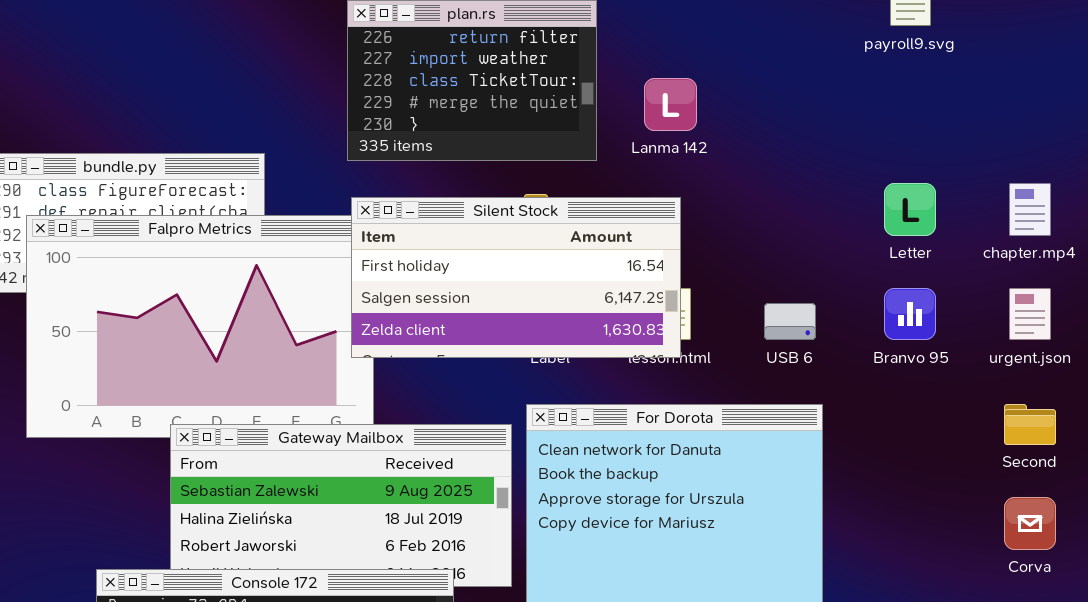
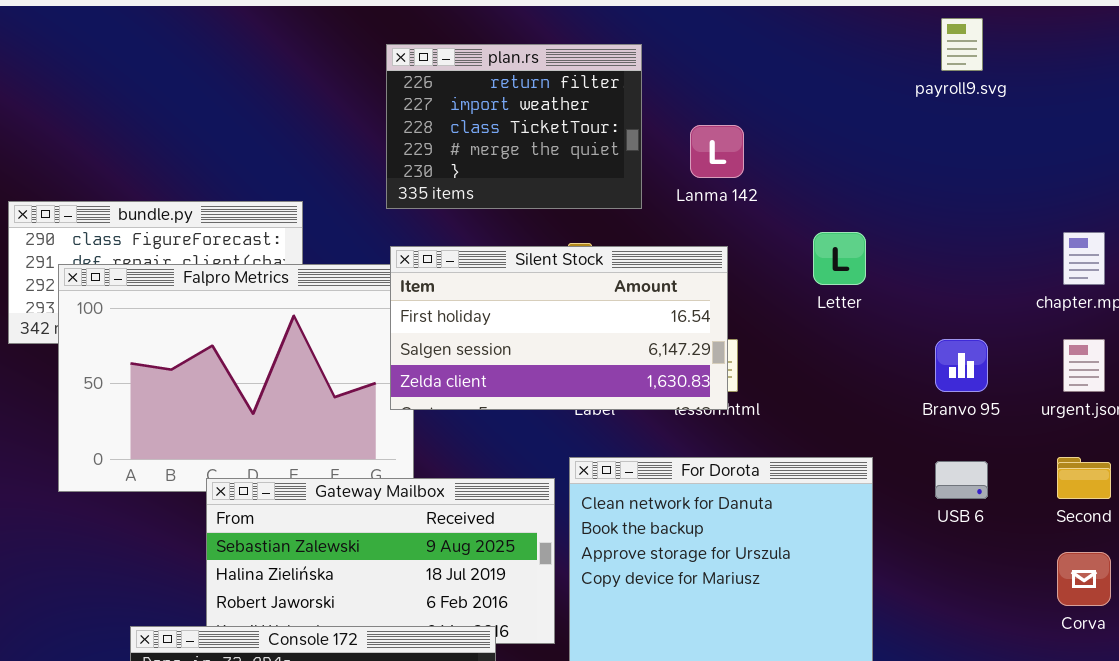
Letter: [884,183,936,236] -> [813,232,866,285], moved
USB 6: [764,303,816,340] -> [935,461,988,499], moved

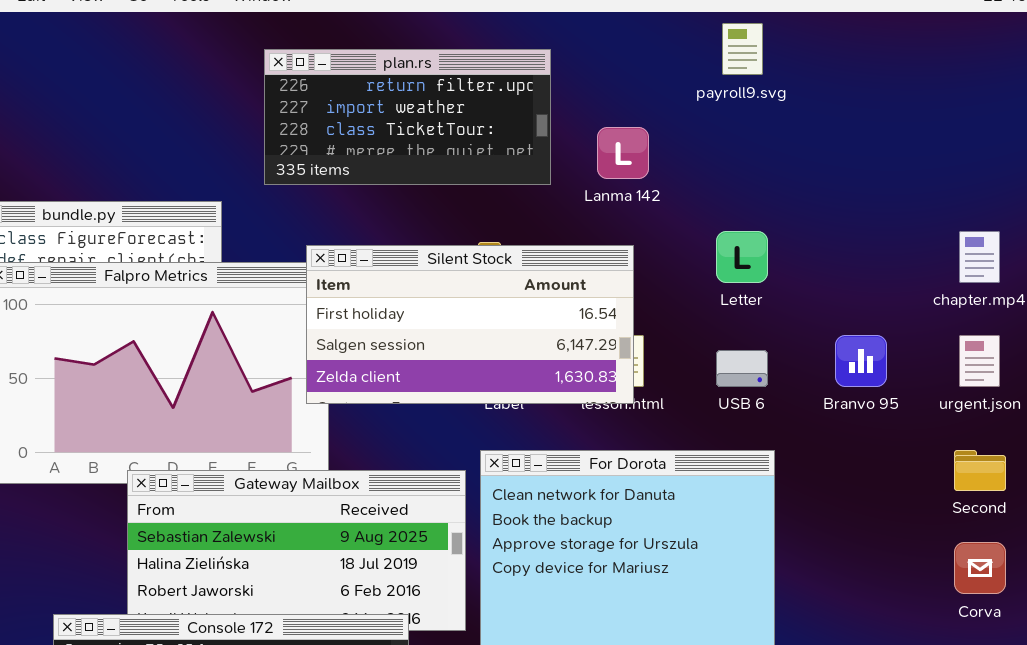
payroll9.svg: [941,18,983,71] -> [722,23,763,75], moved
plan.rs: [386,44,642,209] -> [264,49,551,185], resized
USB 6: [935,461,988,499] -> [716,350,768,387], moved

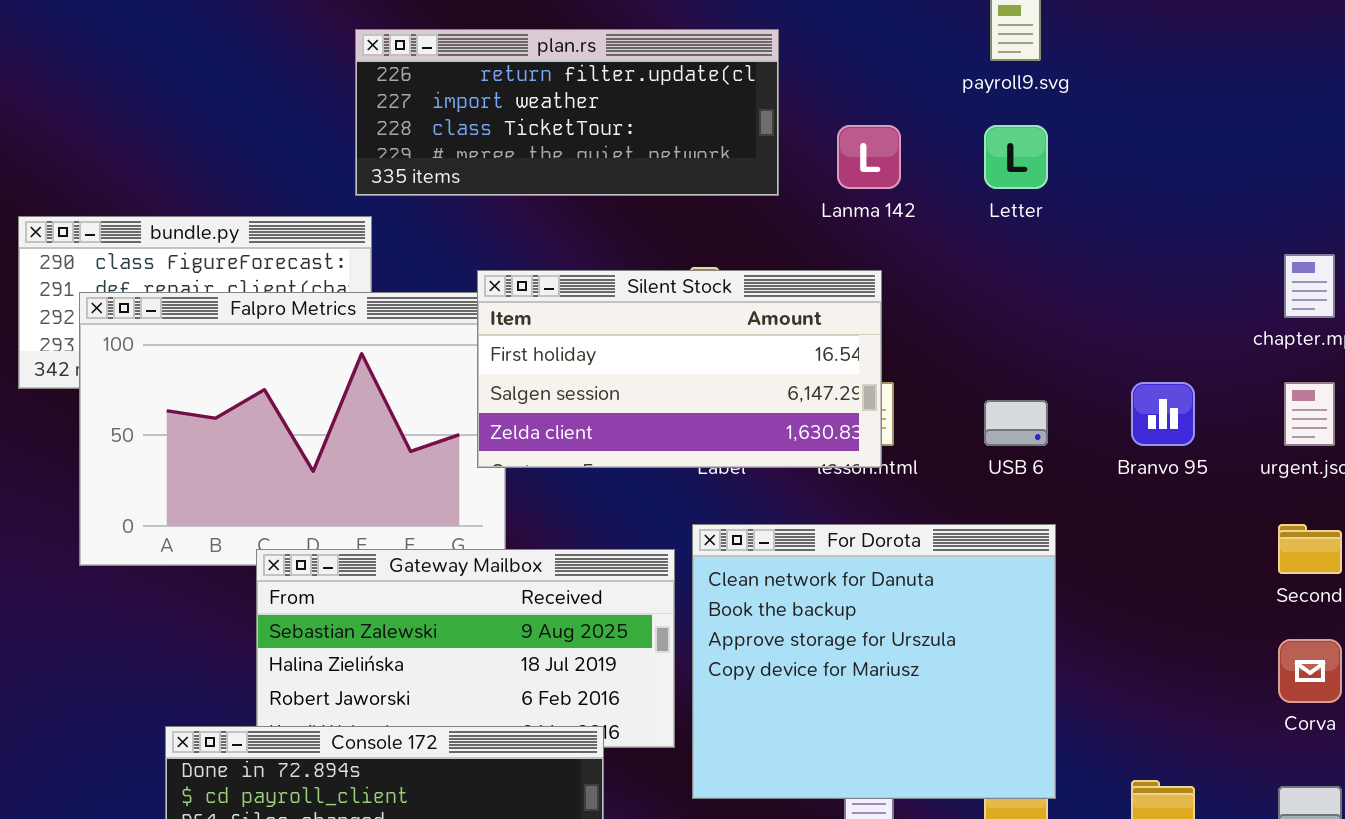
plan.rs: [264,49,551,185] -> [355,29,779,196], resized
Letter: [716,231,768,283] -> [984,125,1048,189], moved

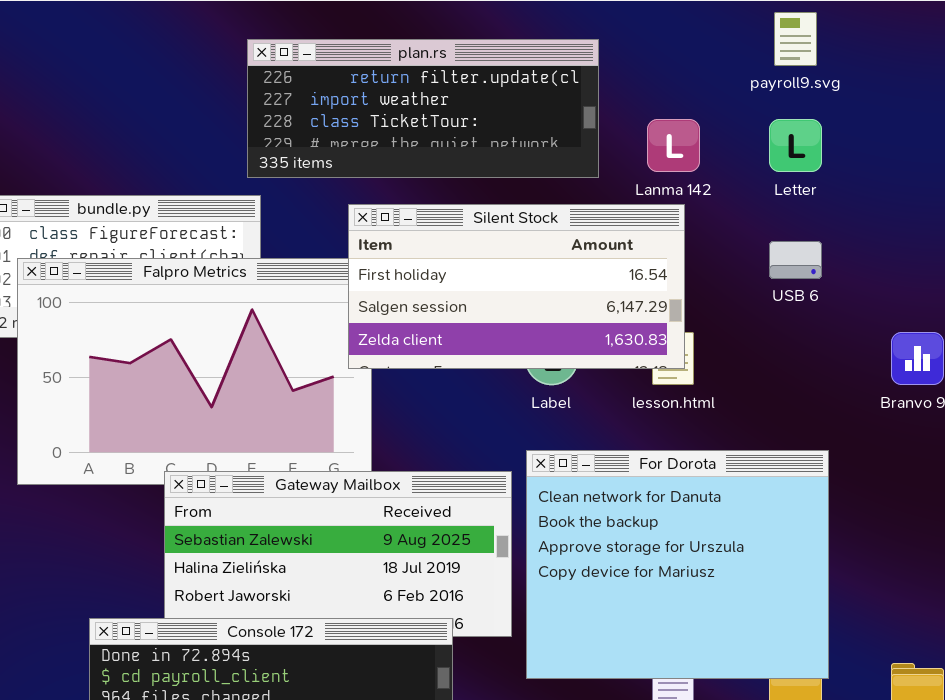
Silent Stock: [477,270,882,468] -> [348,204,685,369], moved
USB 6: [984,400,1048,446] -> [769,241,822,279], moved

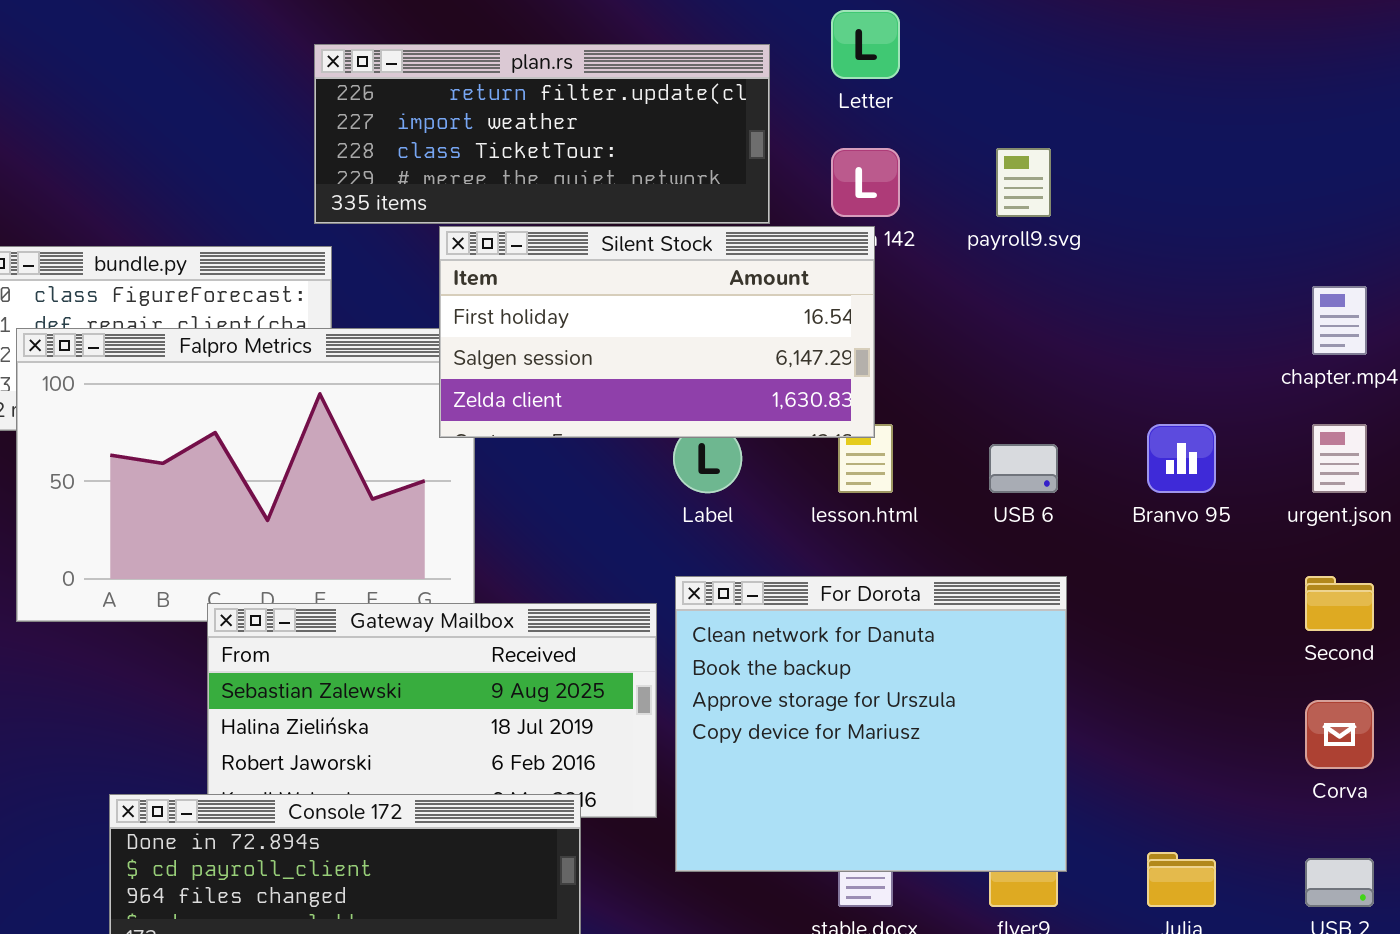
payroll9.svg: [774,12,817,66] -> [996,148,1051,217], moved
Letter: [769,119,822,172] -> [831,10,900,79], moved
Silent Stock: [348,204,685,369] -> [439,226,875,438], moved
USB 6: [769,241,822,279] -> [989,444,1058,493], moved

